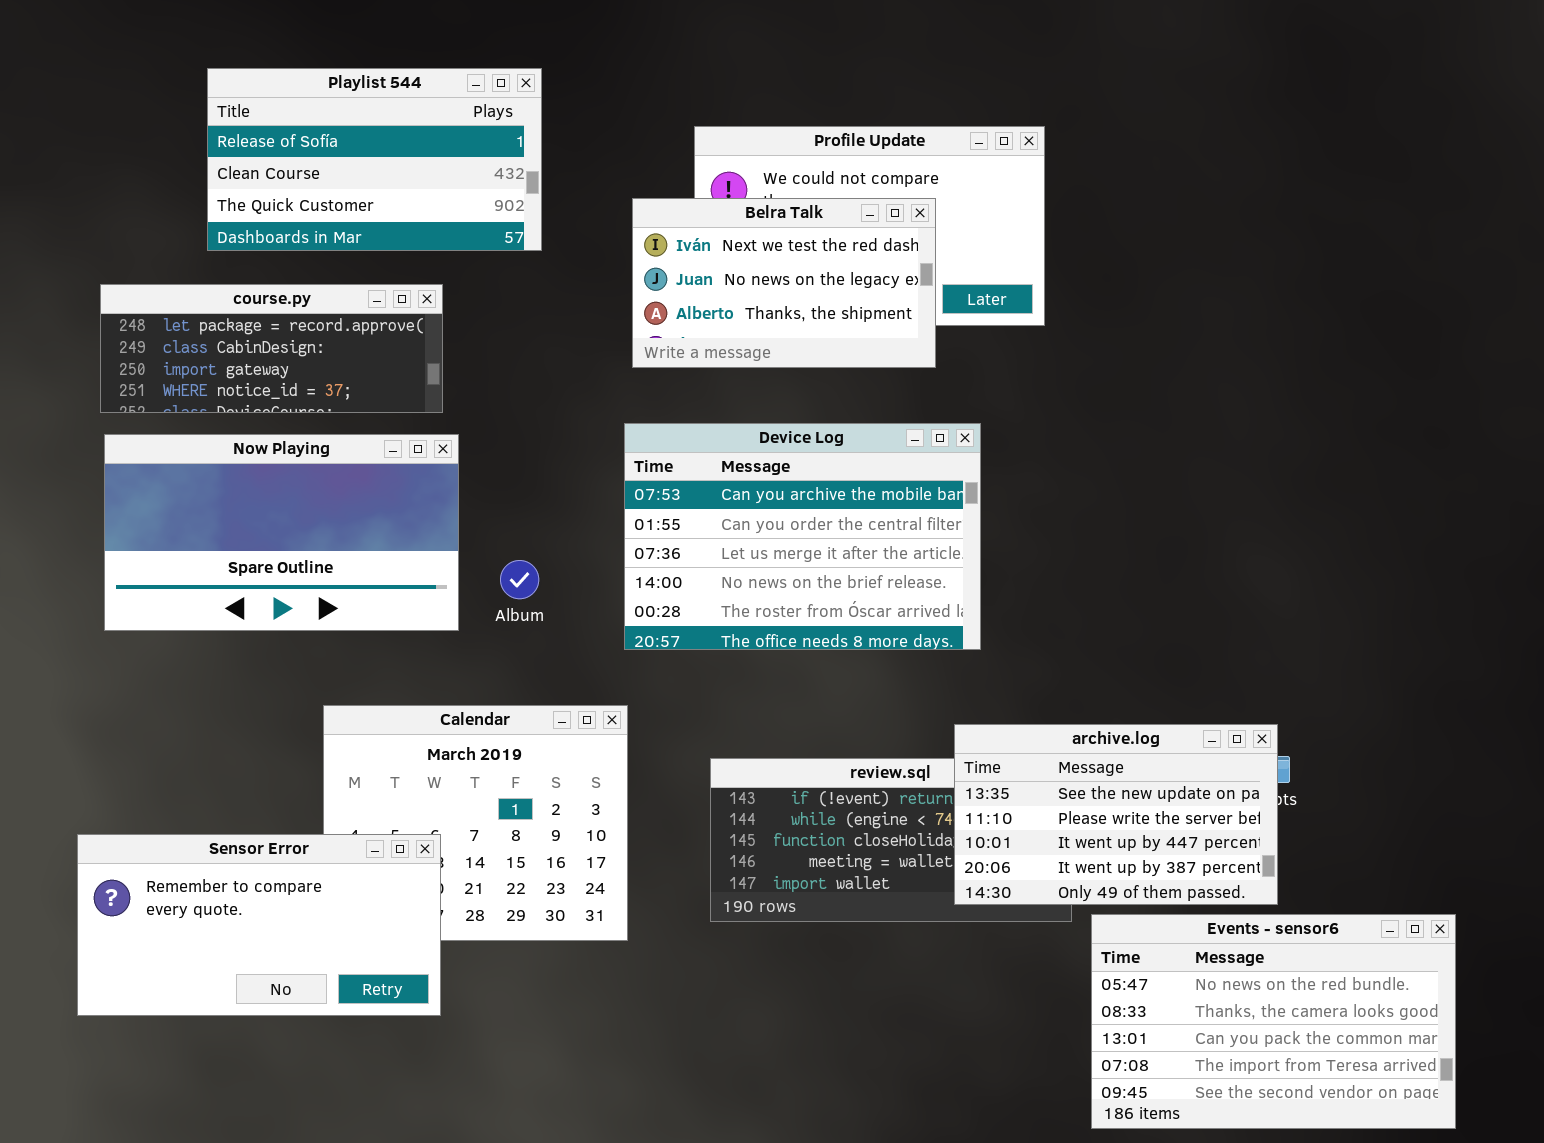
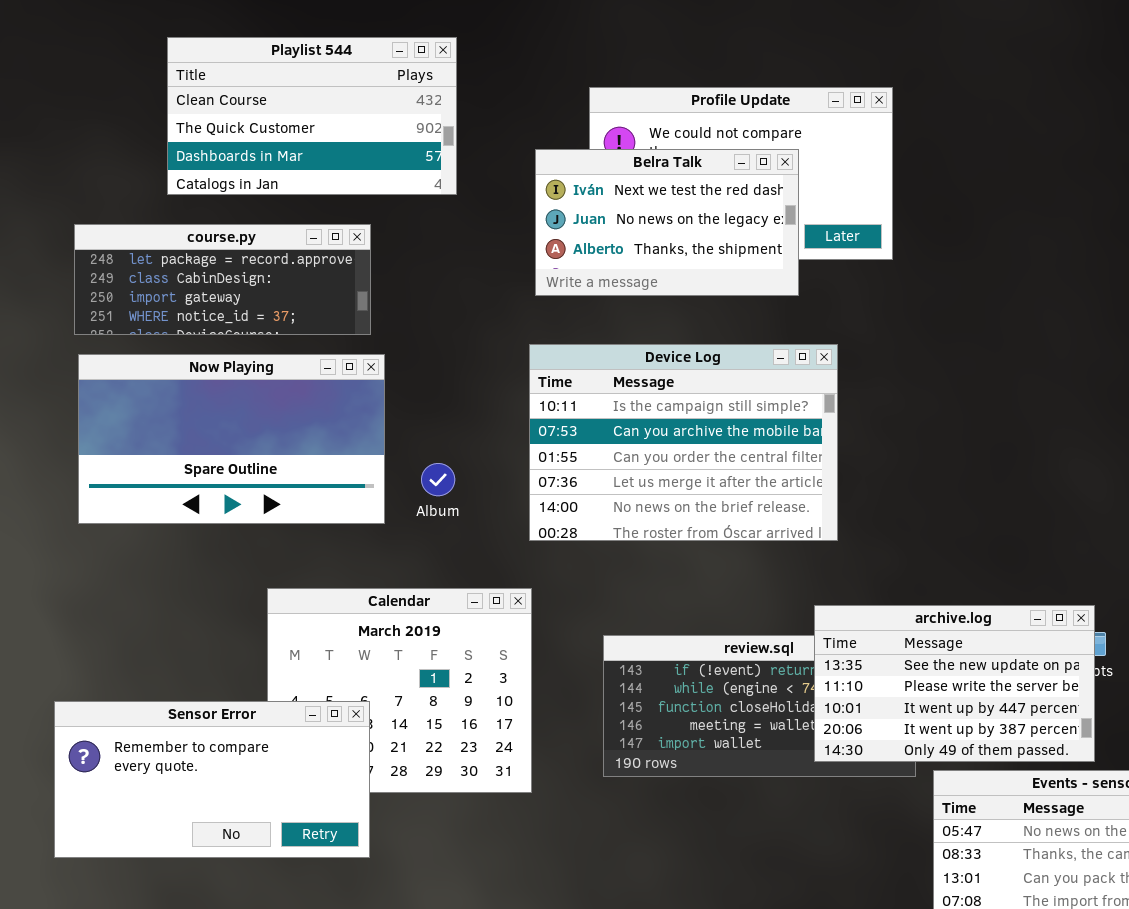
Playlist 544: [207,68,542,251] -> [167,37,457,195], scrolled down 1 row
Device Log: [624,423,981,650] -> [529,344,838,541], scrolled up 1 row

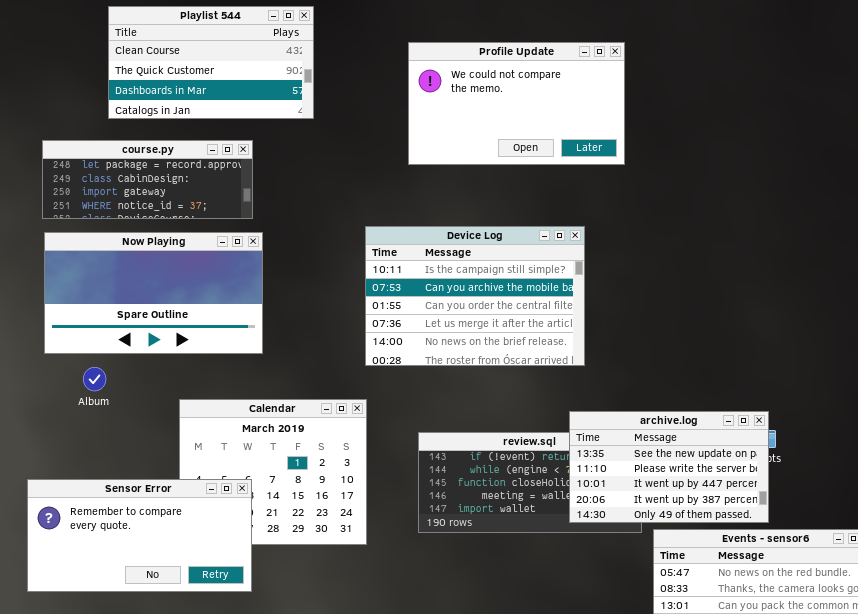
Belra Talk: [535,149,799,296] -> none, closed
Album: [421,463,455,496] -> [83,367,106,391], moved

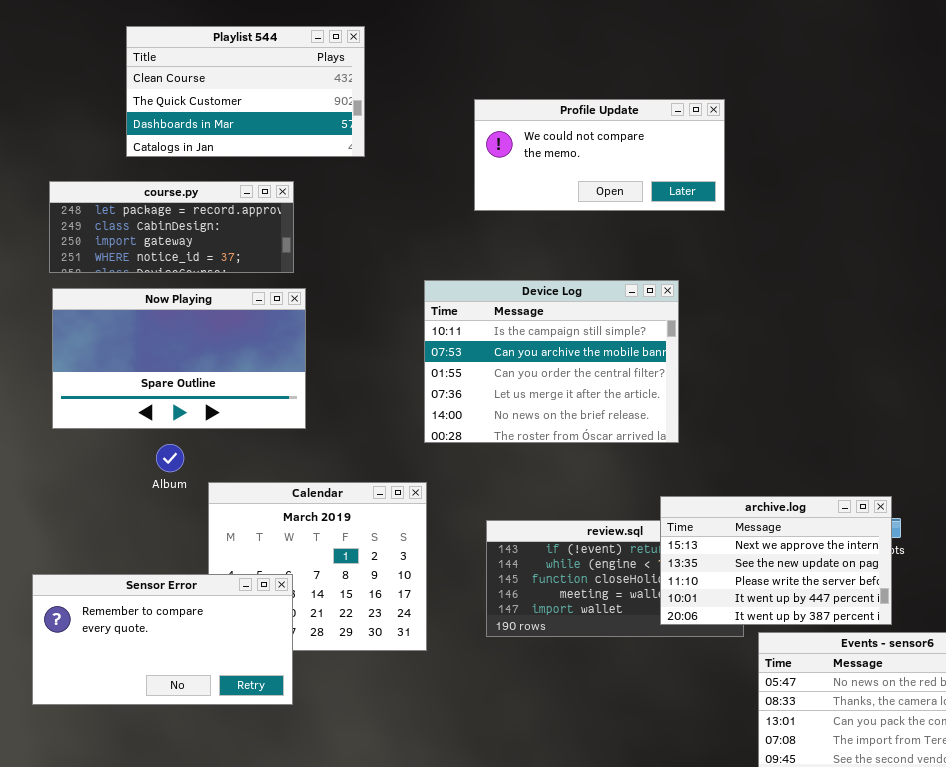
Profile Update: [408,42,625,165] -> [474,99,725,211], resized
Album: [83,367,106,391] -> [156,444,184,472], moved
archive.log: [569,411,769,523] -> [660,496,892,625], scrolled up 1 row

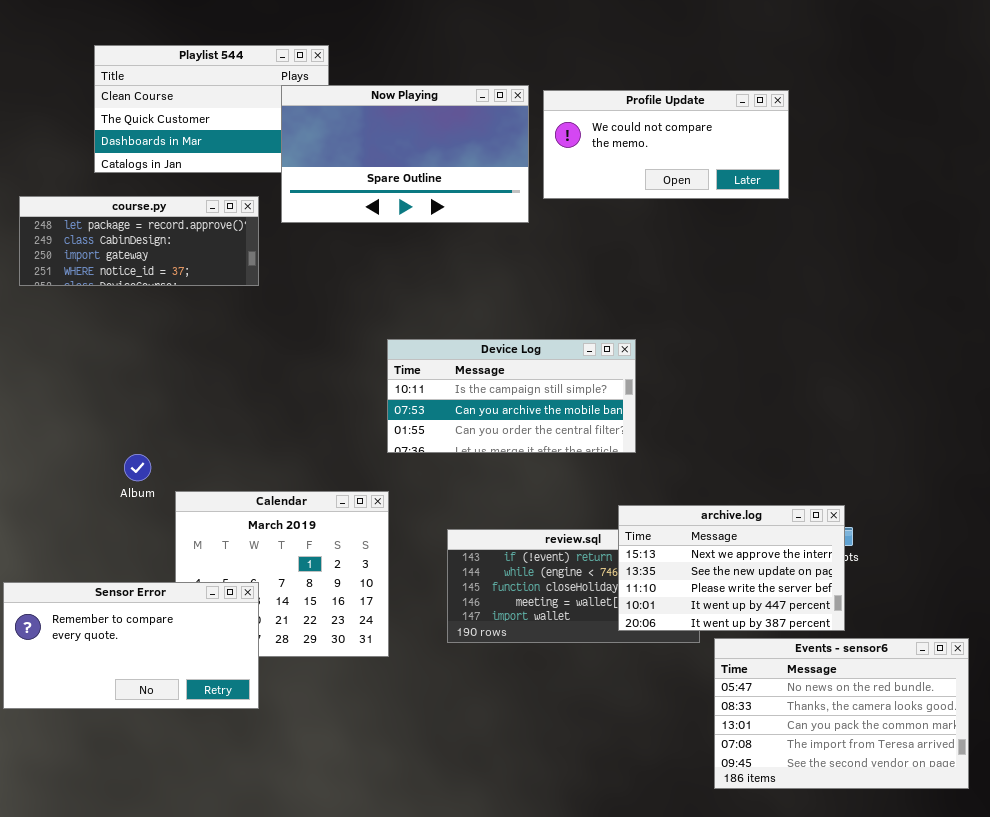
Profile Update: [474,99,725,211] -> [543,90,789,199], moved
Device Log: [424,280,679,443] -> [387,339,636,453], resized
Now Playing: [52,288,306,429] -> [281,85,529,223], moved

